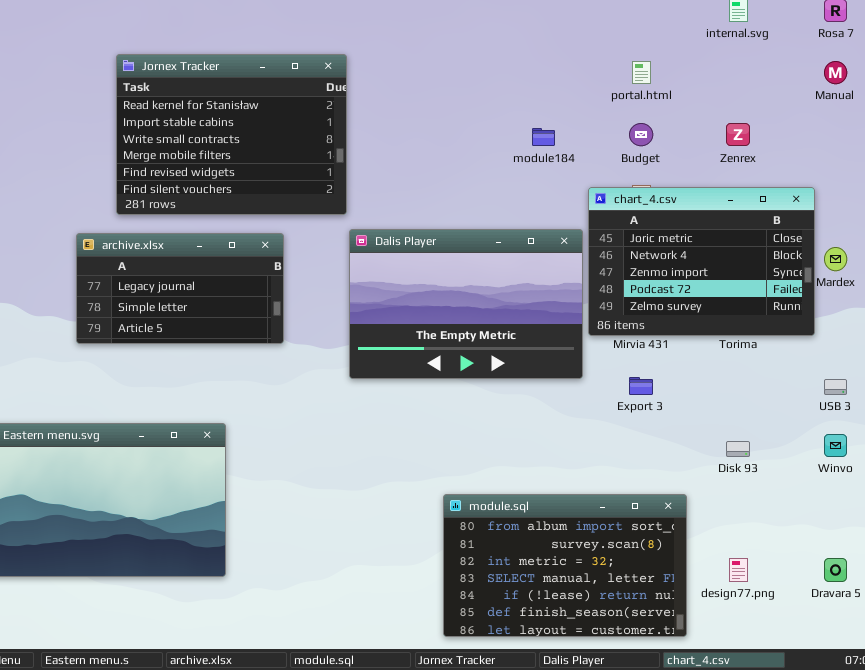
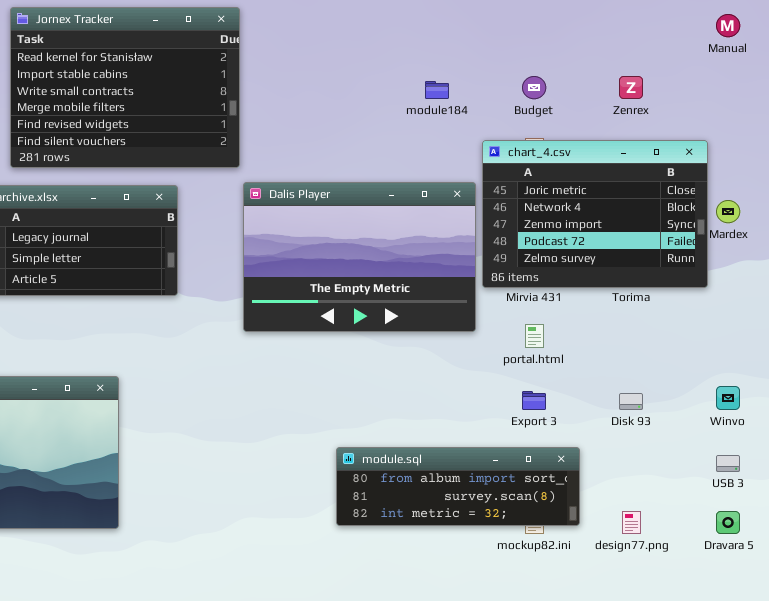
portal.html: [632,61,651,84] -> [525,324,544,348], moved
Export 3: [629,377,653,395] -> [522,391,546,410], moved
USB 3: [824,379,847,395] -> [716,455,740,472], moved
module.sql: [443,494,687,637] -> [336,447,580,526], resized

